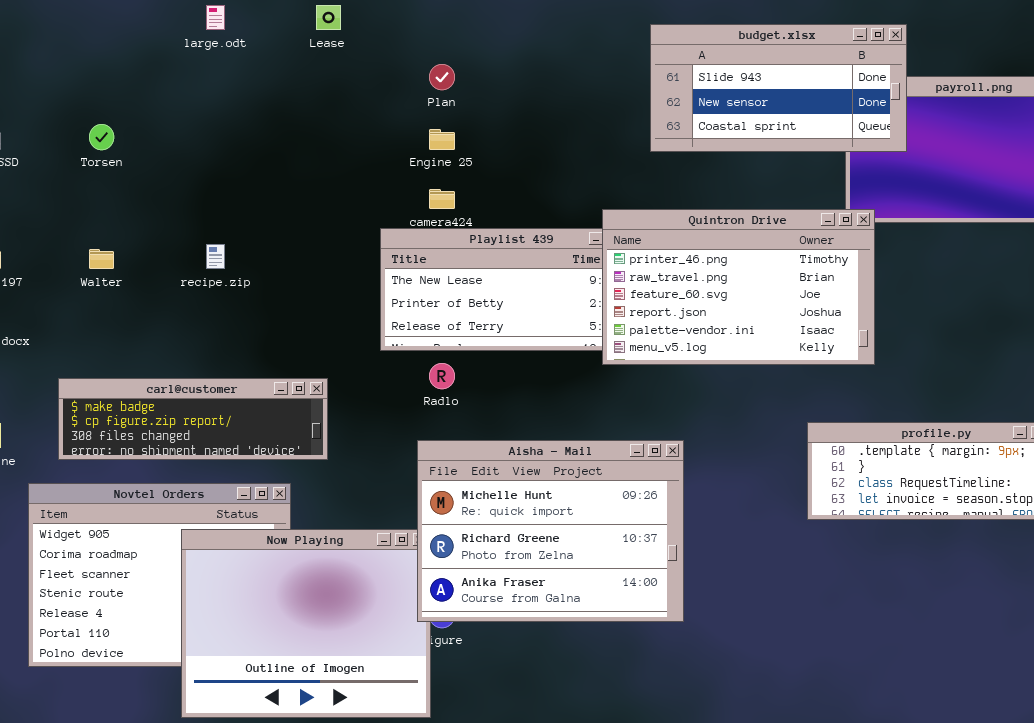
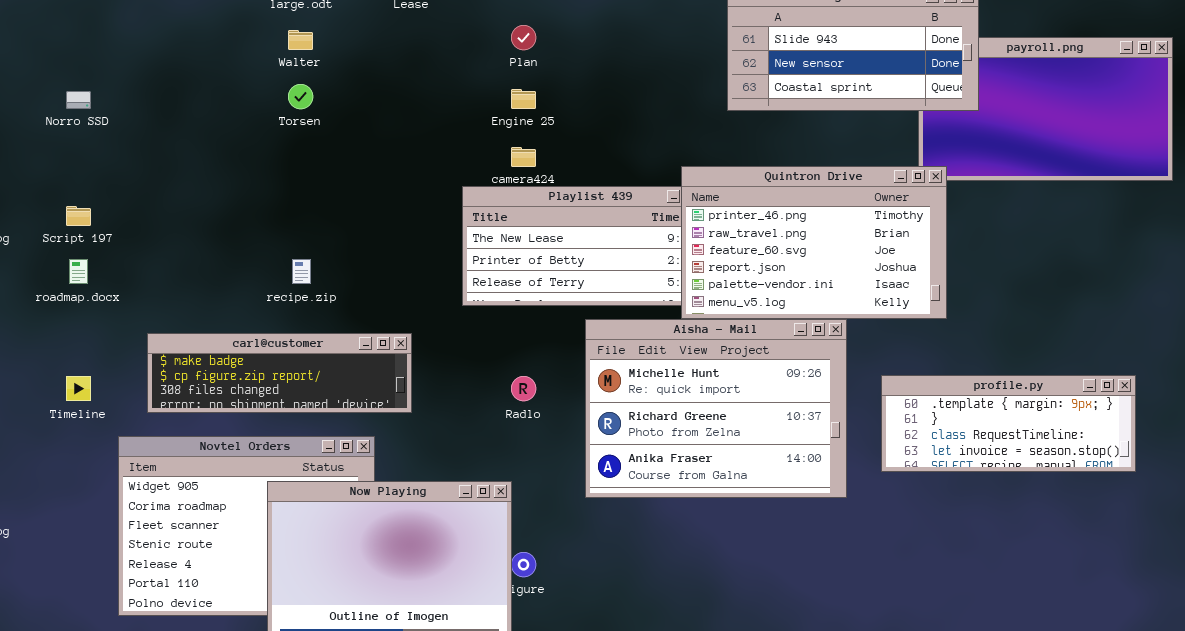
Torsen: [89,124,114,150] -> [288,84,313,109], moved
recipe.zip: [206,244,225,269] -> [292,259,311,284], moved
Walter: [89,249,114,269] -> [288,30,313,50], moved
Radlo: [429,363,455,389] -> [511,376,536,401], moved
Aisha - Mail: [417,440,684,622] -> [585,319,847,498], moved

